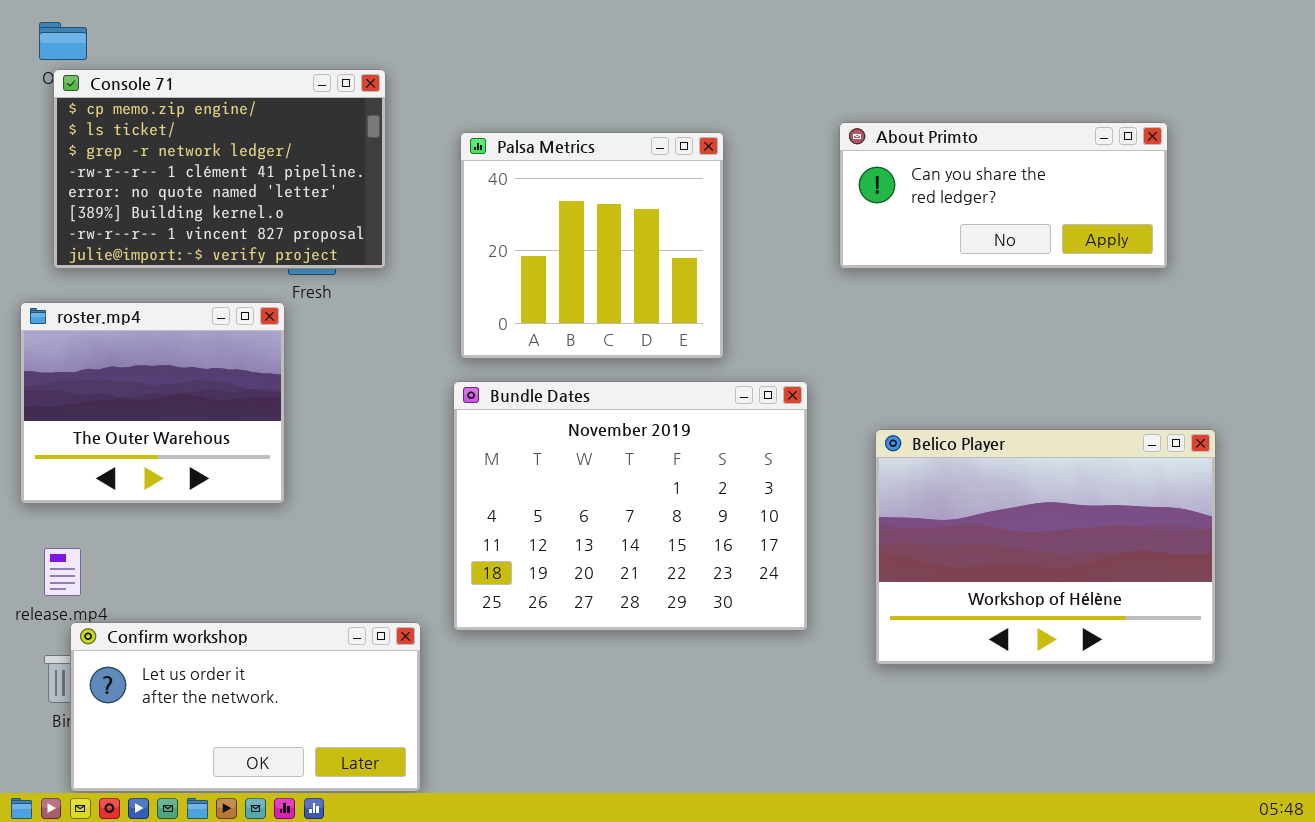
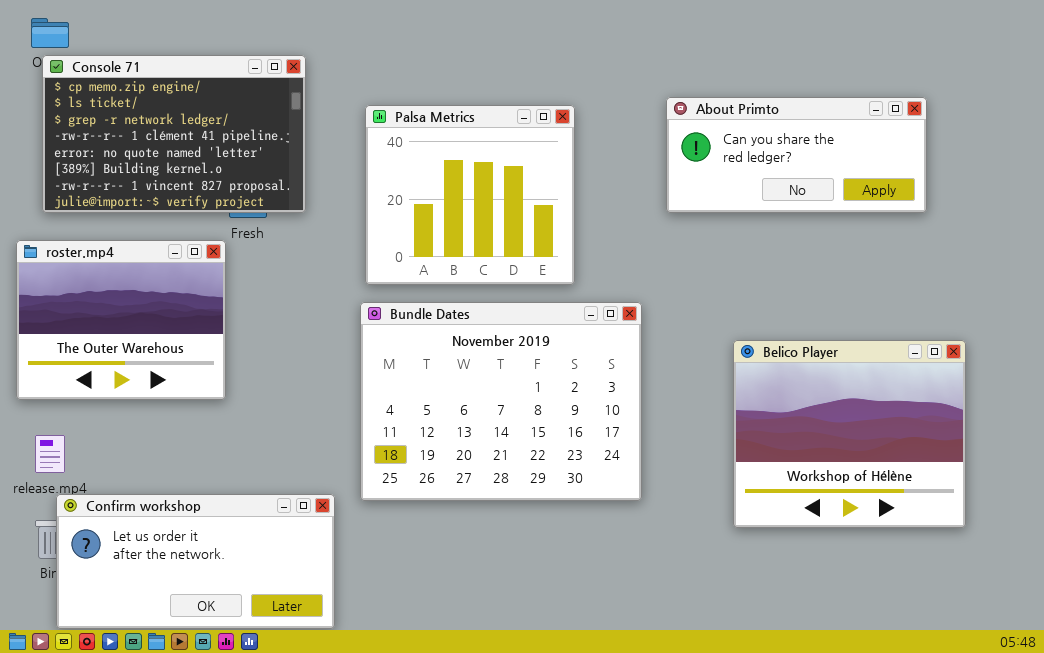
Belico Player: [875,429,1216,665] -> [733,340,966,528], resized

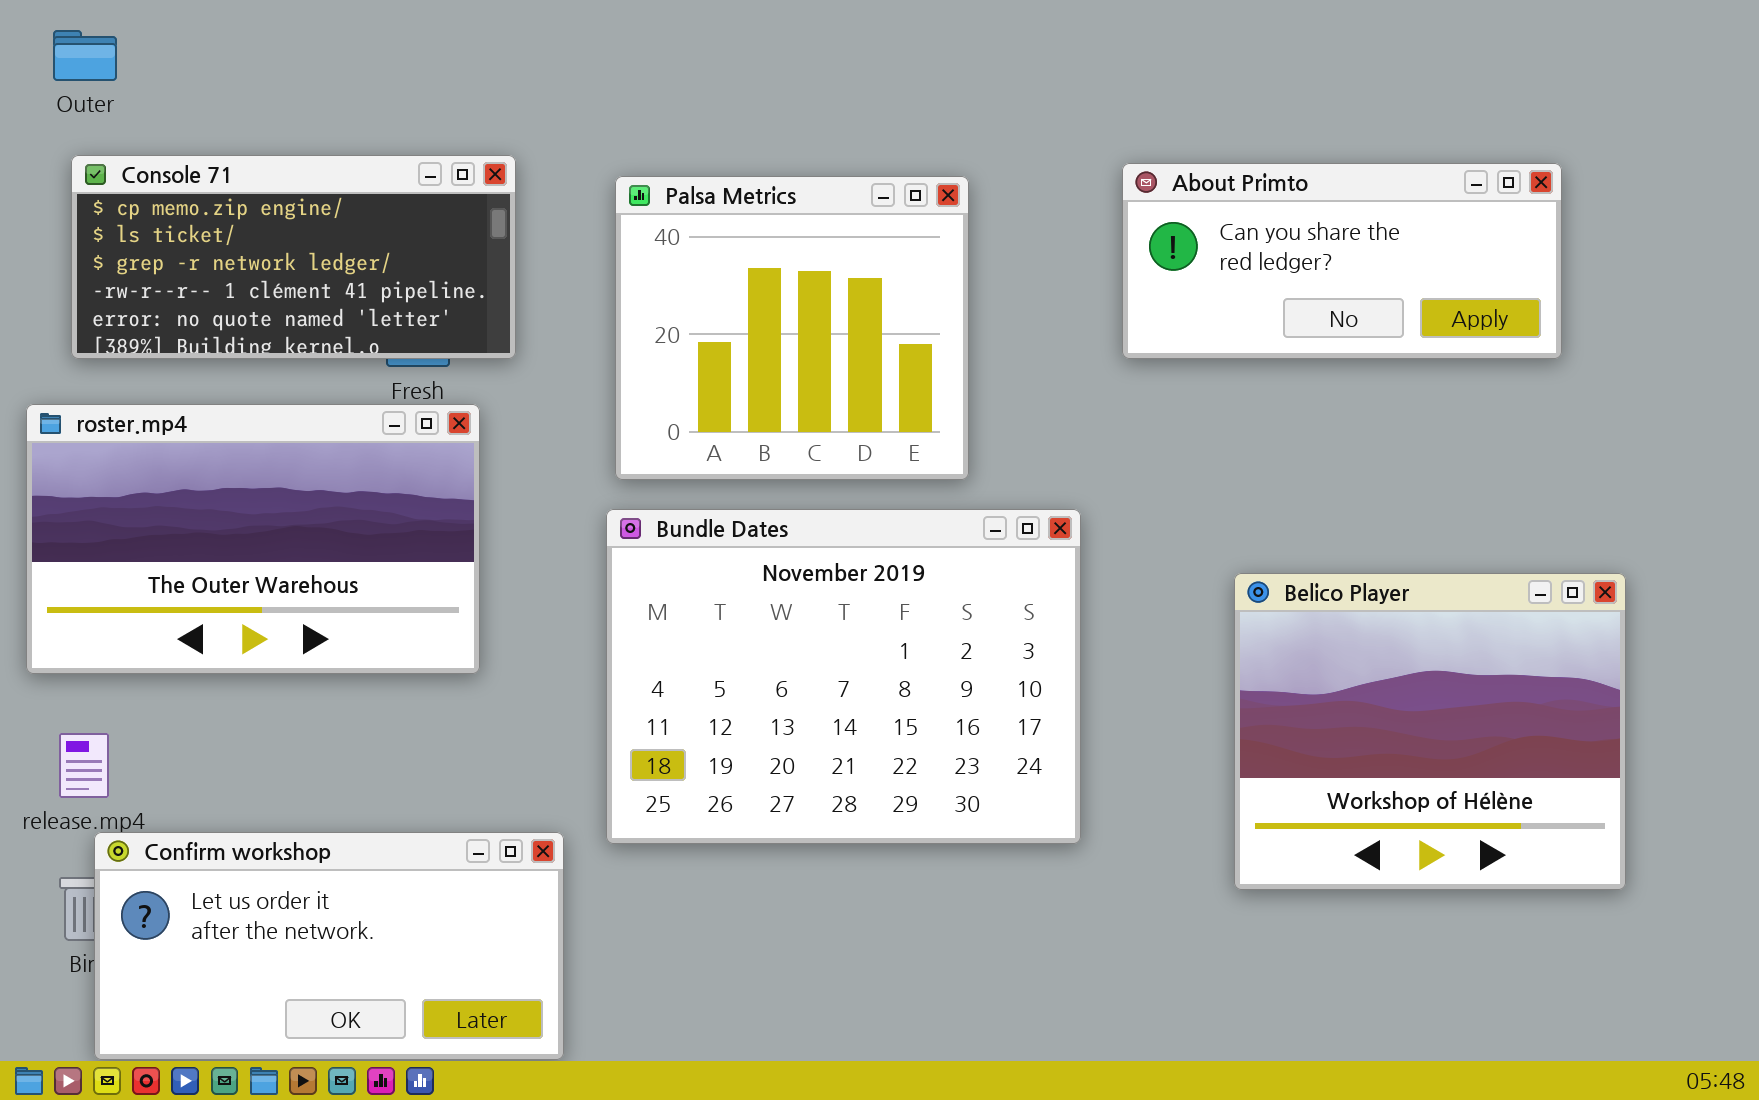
Console 71: [42,55,306,213] -> [71,155,516,359], resized
roster.mp4: [16,240,226,400] -> [26,404,480,674], resized

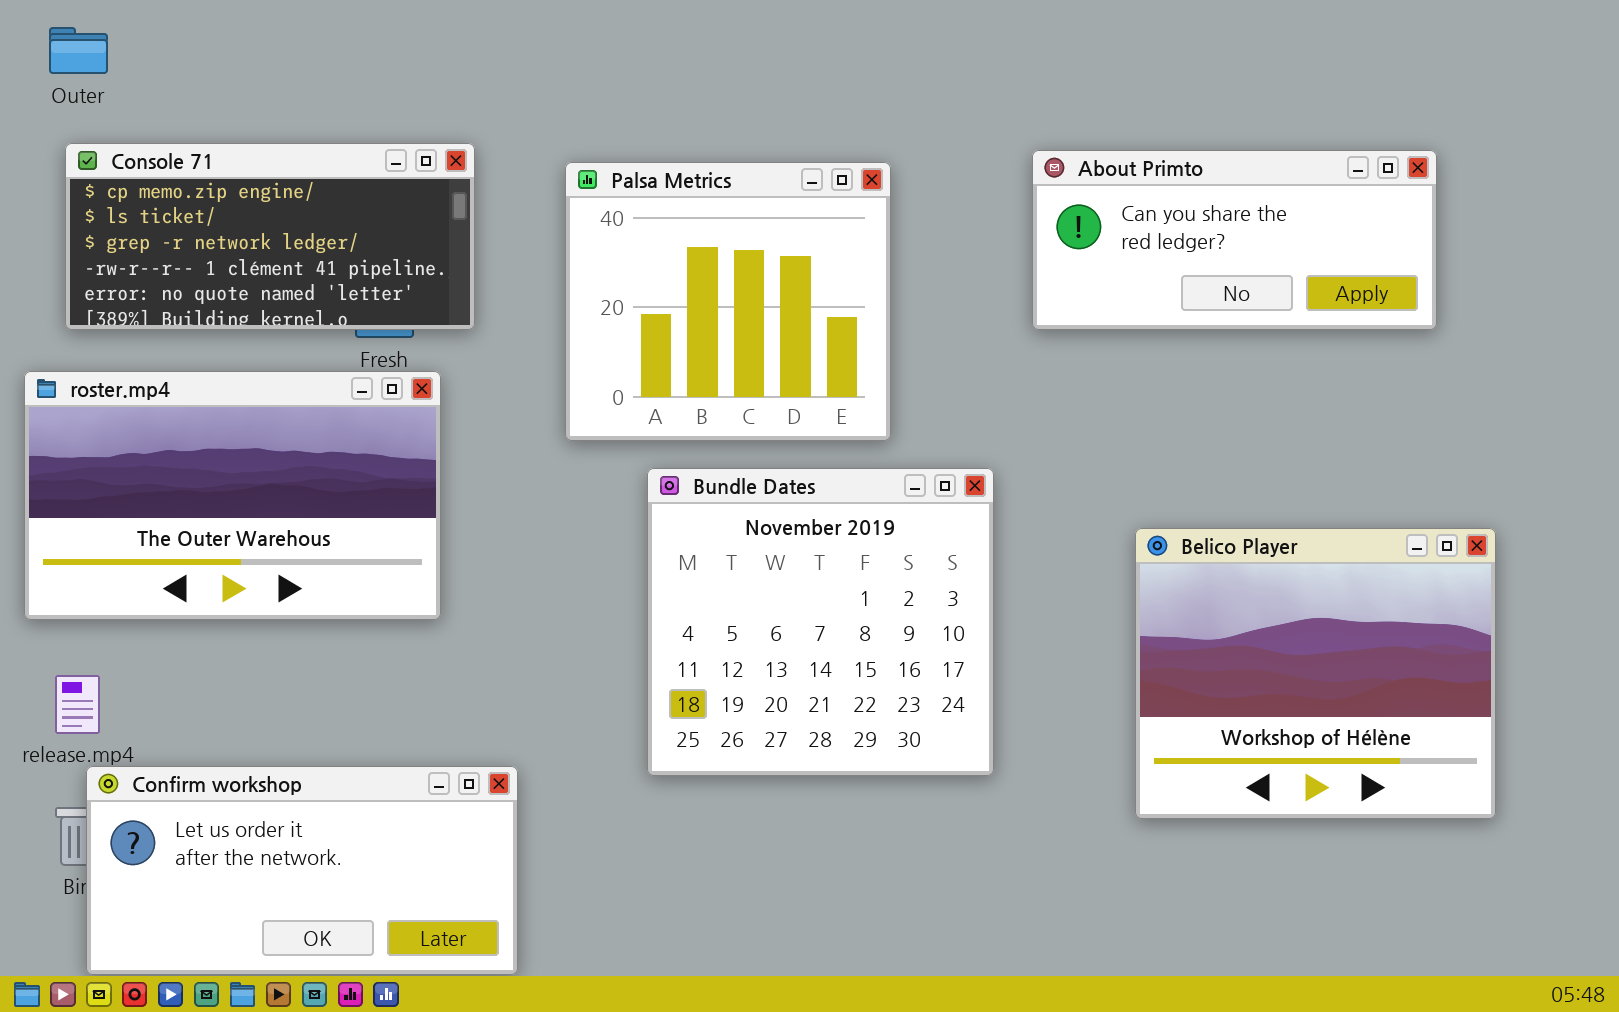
Bundle Dates: [606,509,1081,844] -> [647,468,994,776], resized

